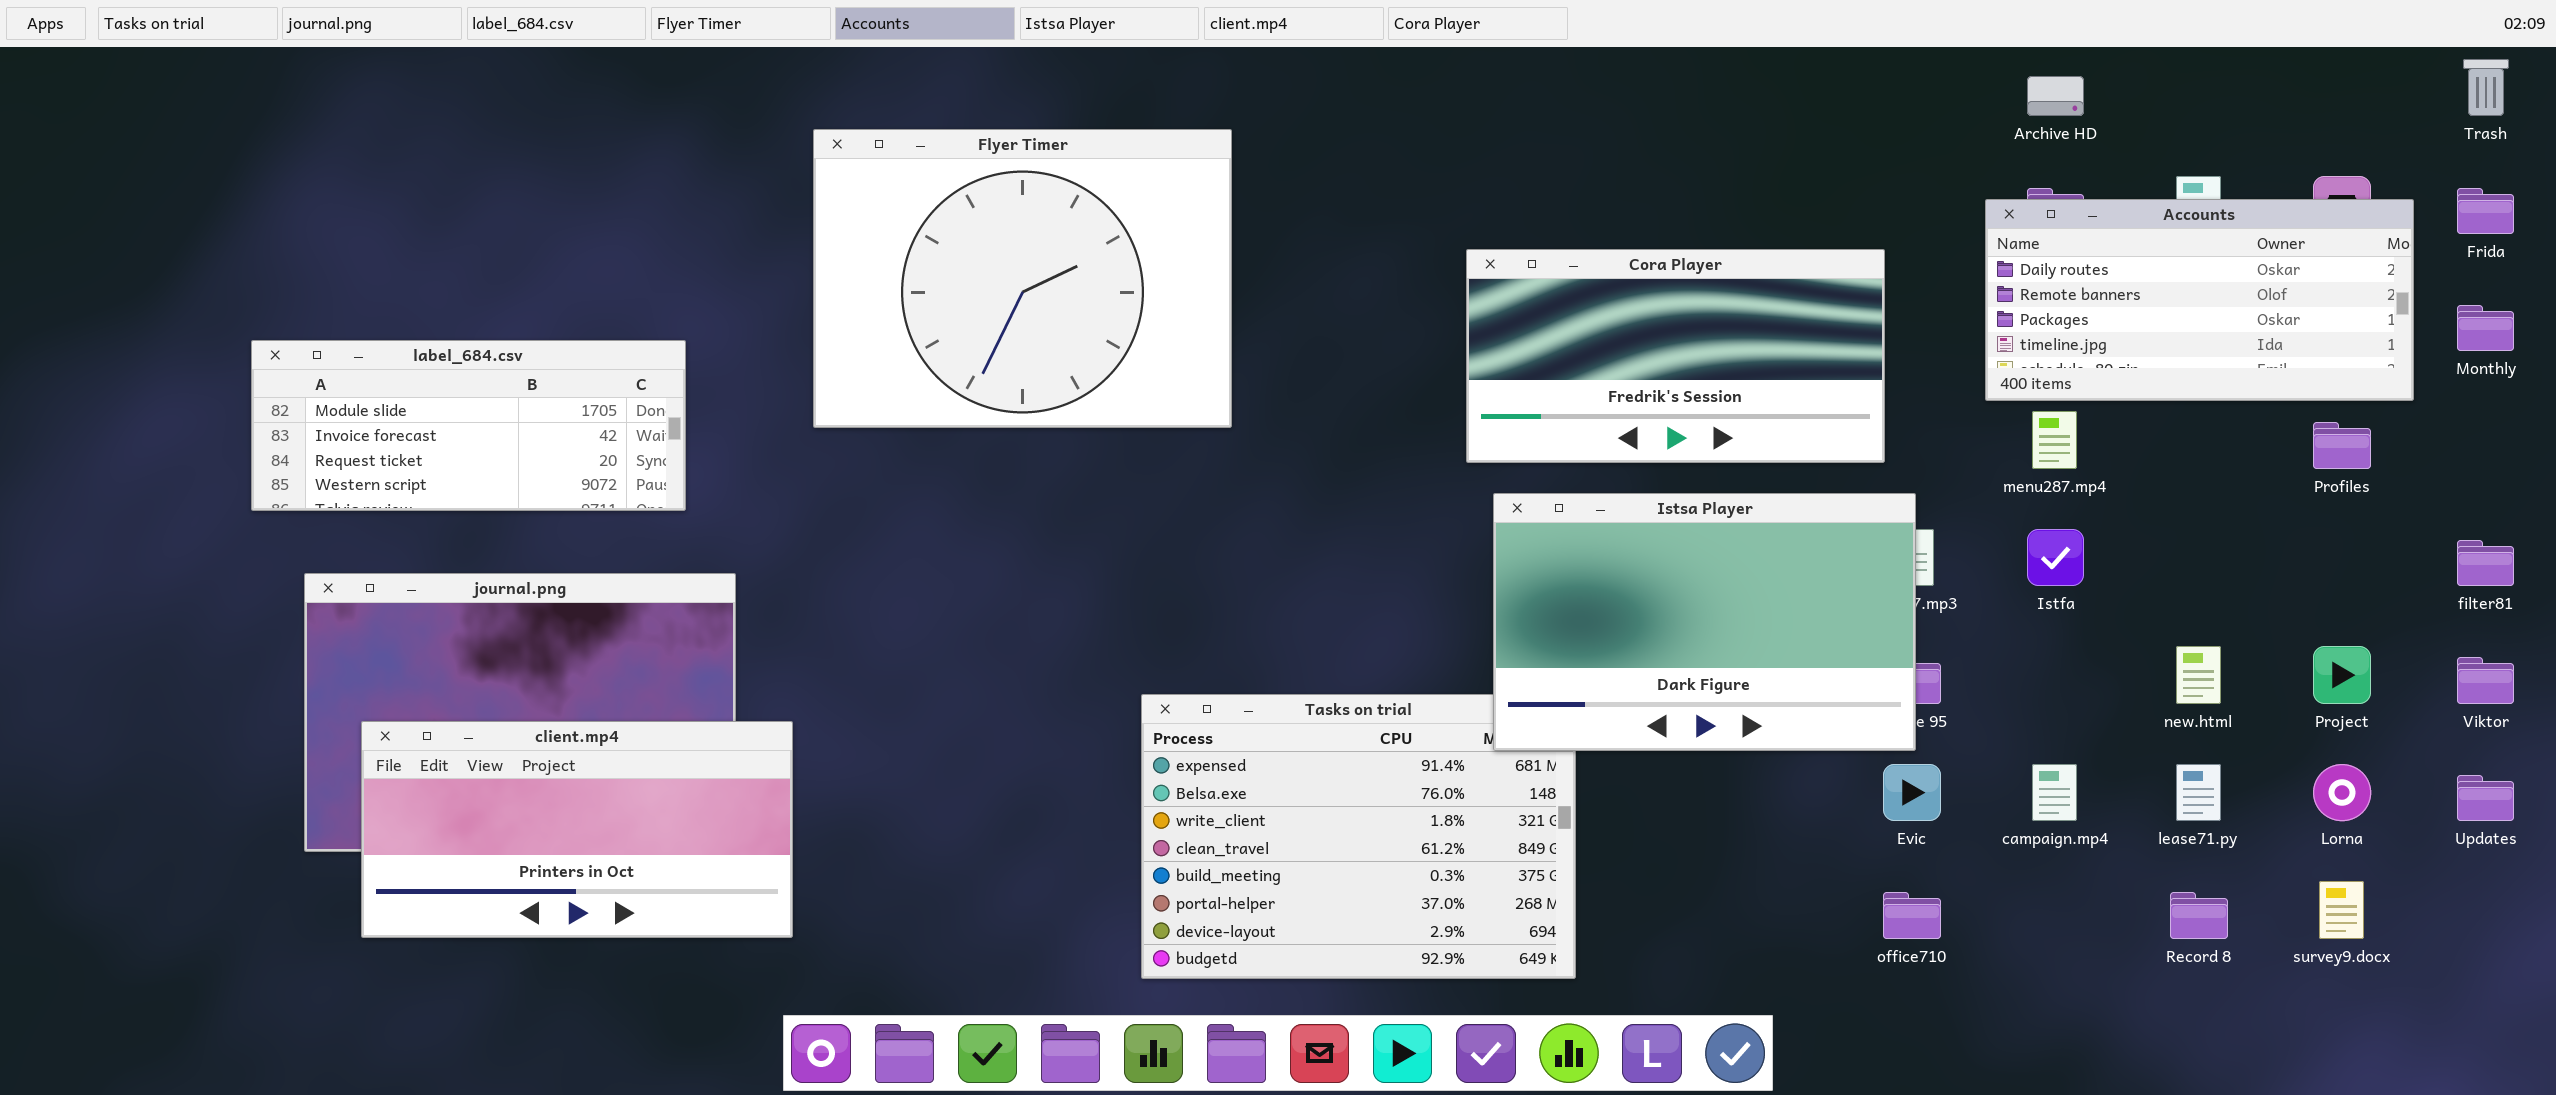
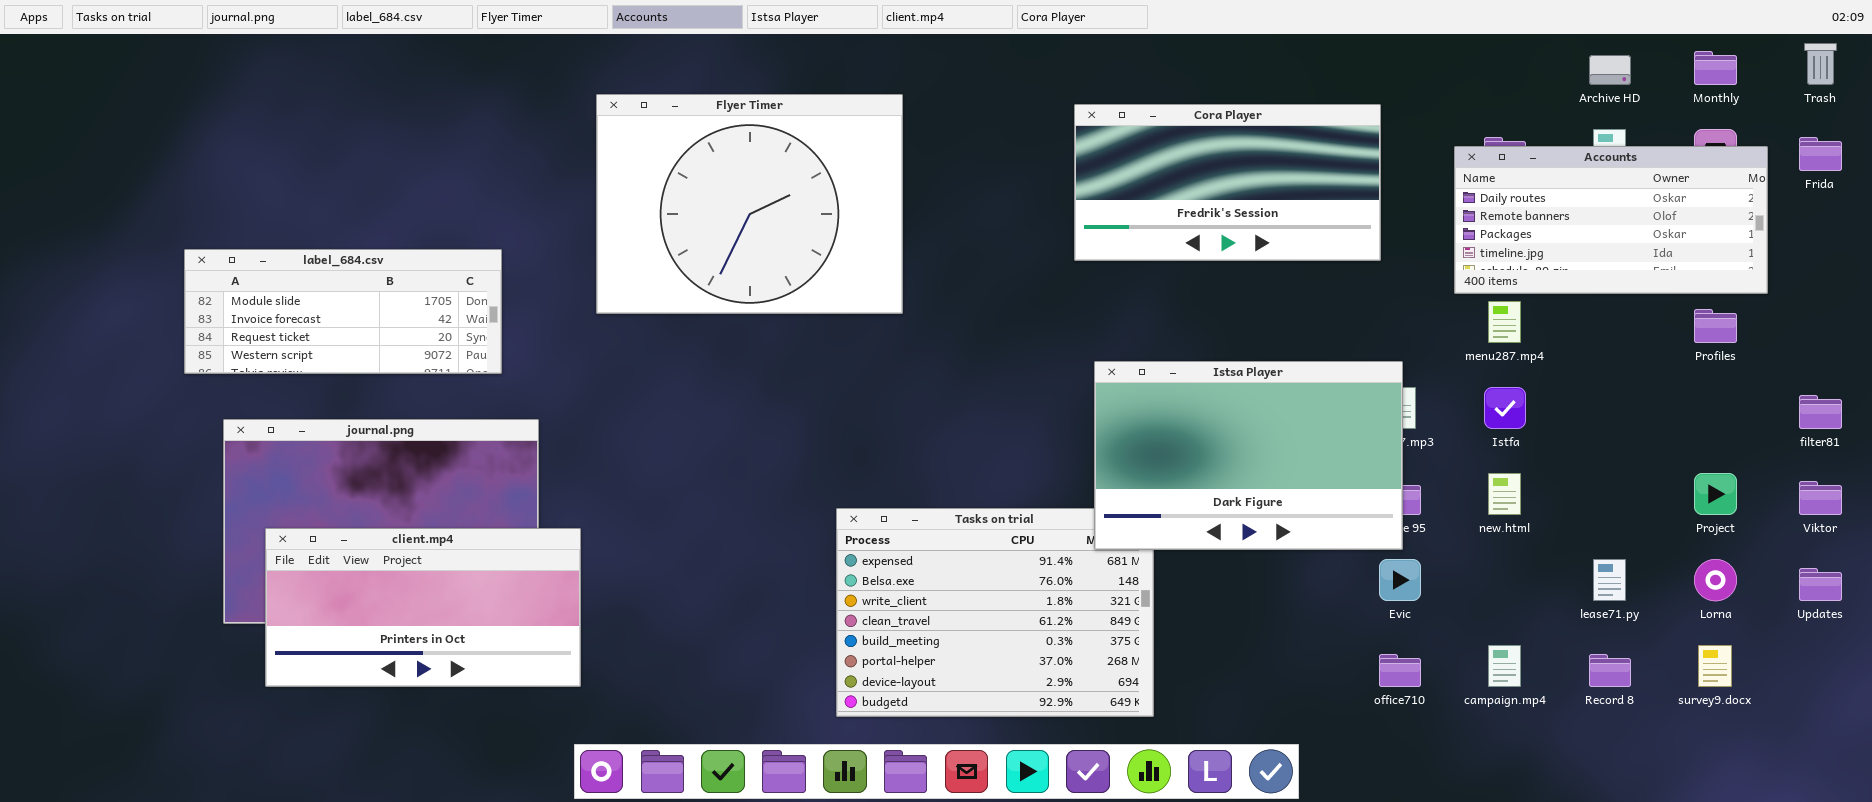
Archive HD: [2027,76,2084,116] -> [1589,55,1631,85], moved
Cora Player: [1466,249,1885,463] -> [1074,104,1381,261], moved
Monthly: [2457,305,2514,351] -> [1694,51,1737,85], moved
new.html: [2176,646,2221,704] -> [1488,473,1521,515], moved
campaign.mp4: [2032,764,2077,821] -> [1488,645,1521,687], moved

